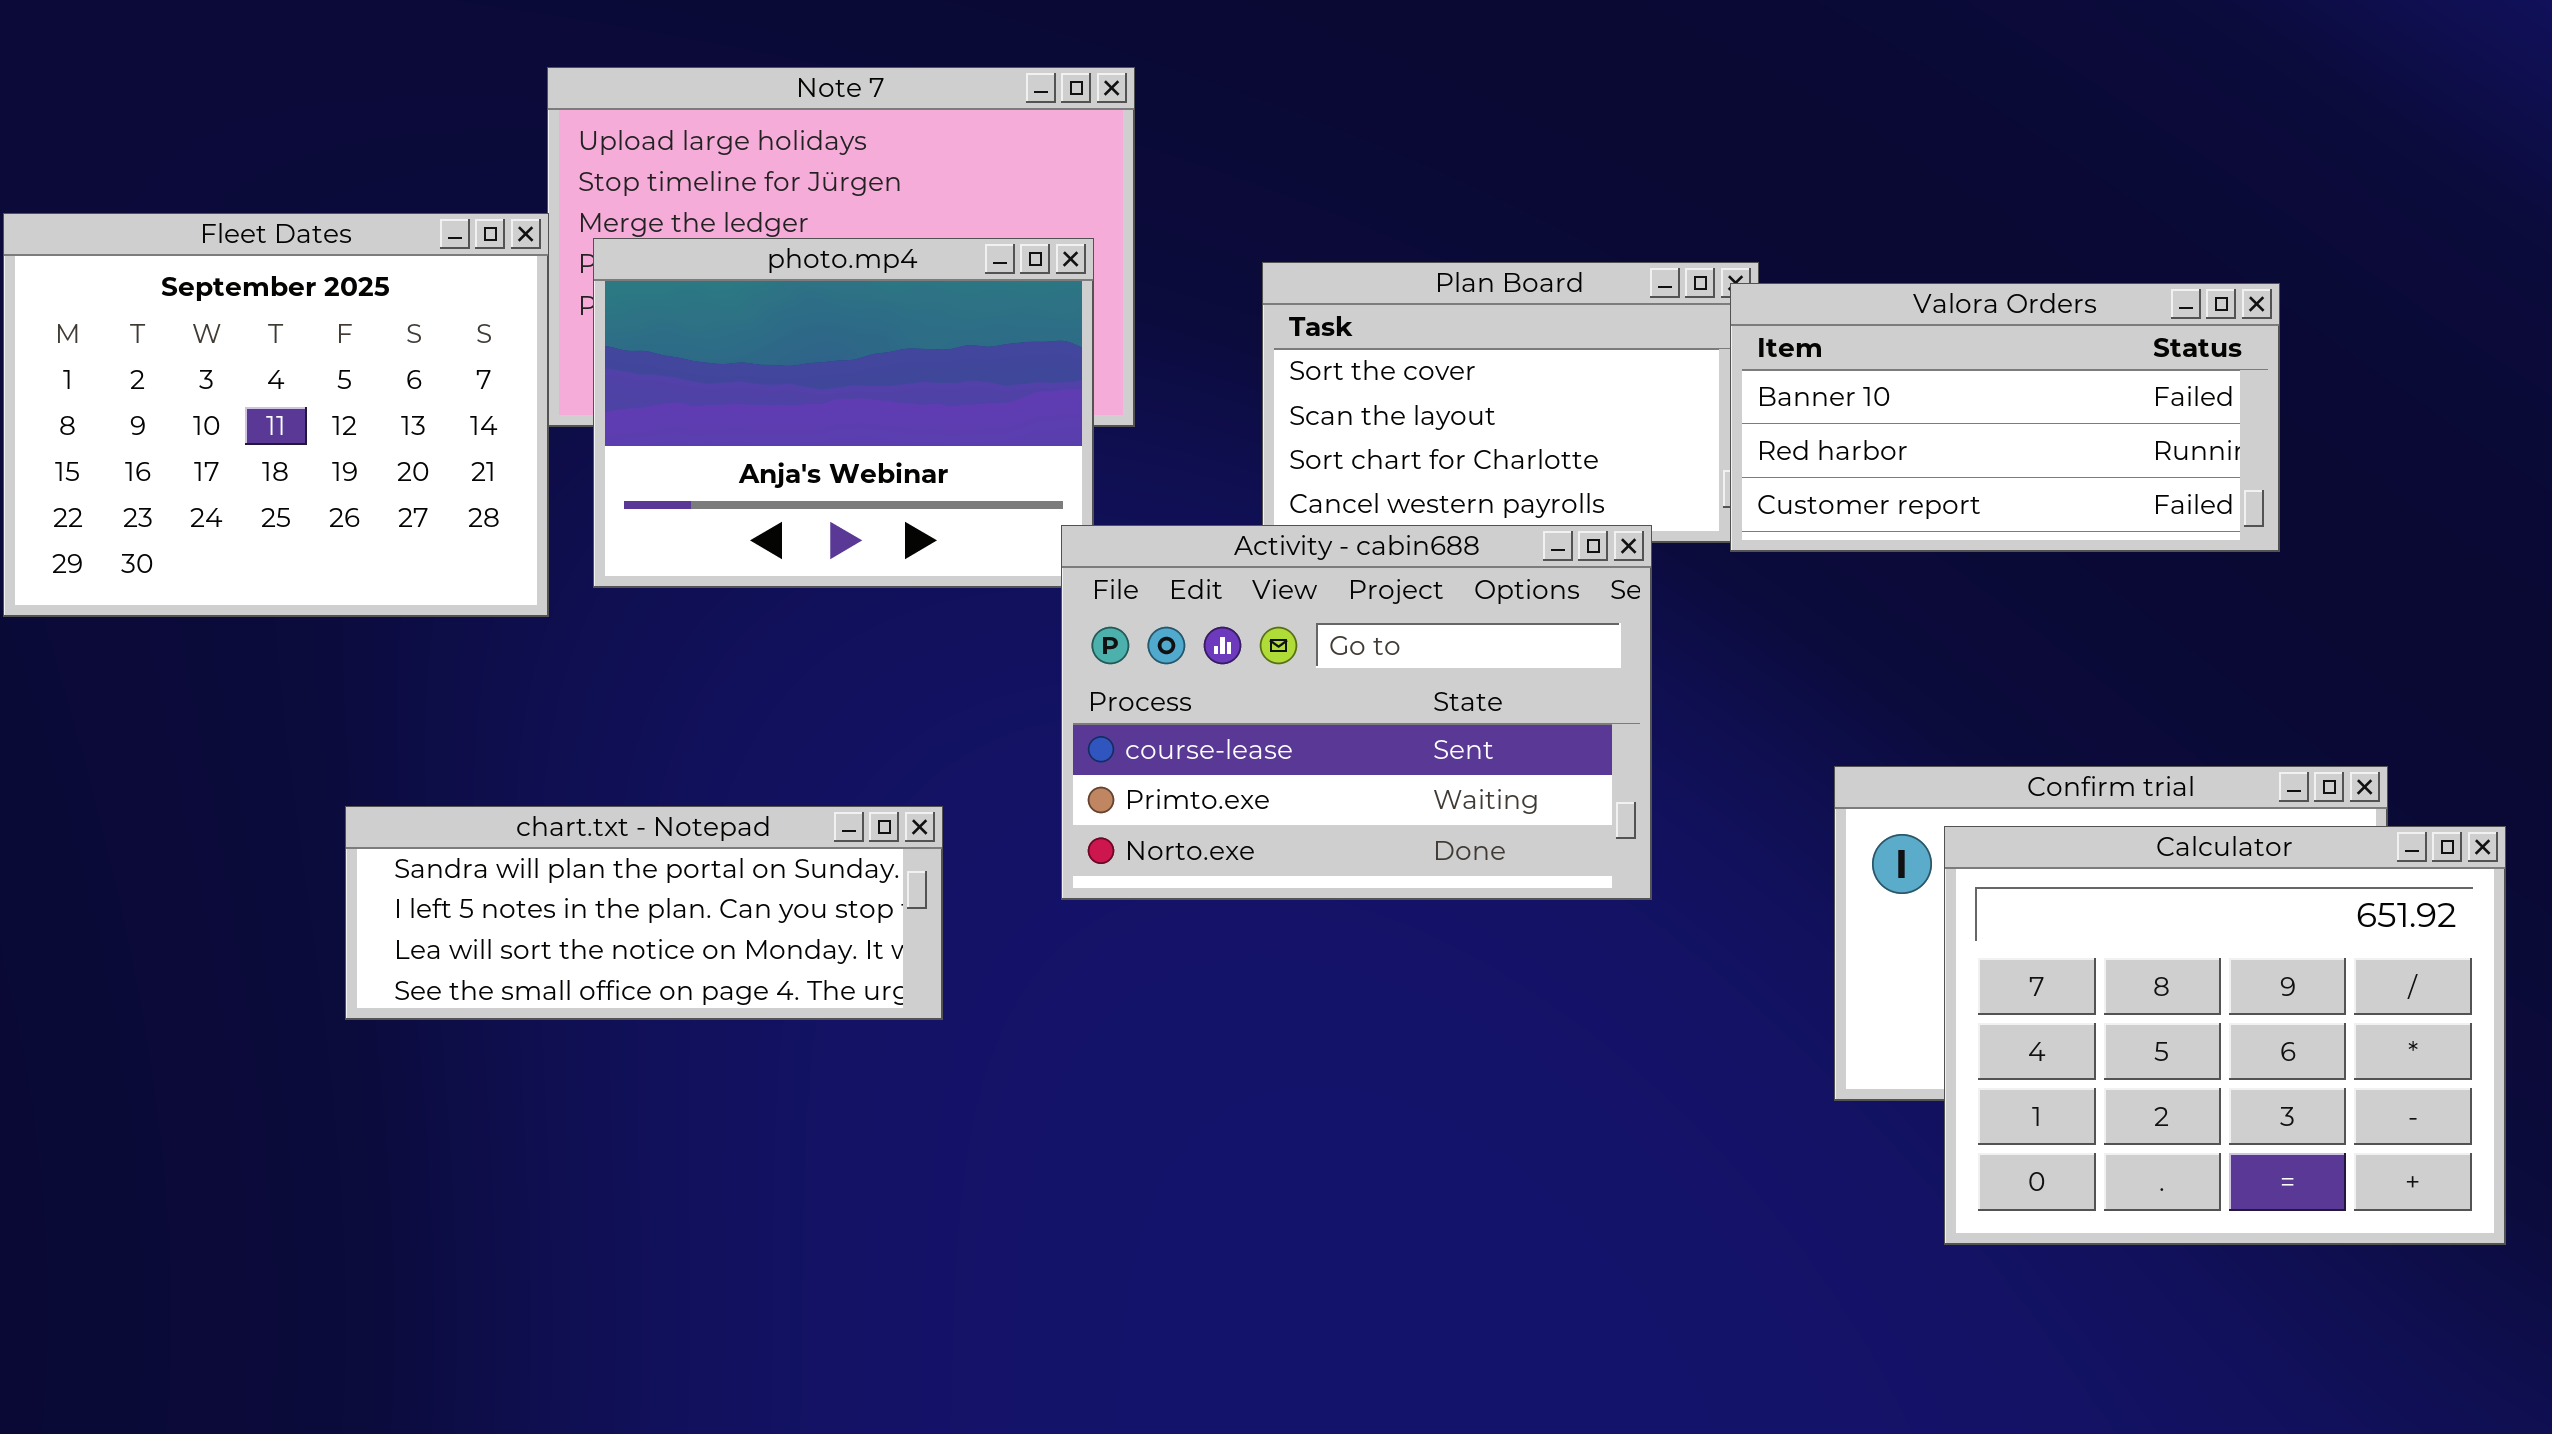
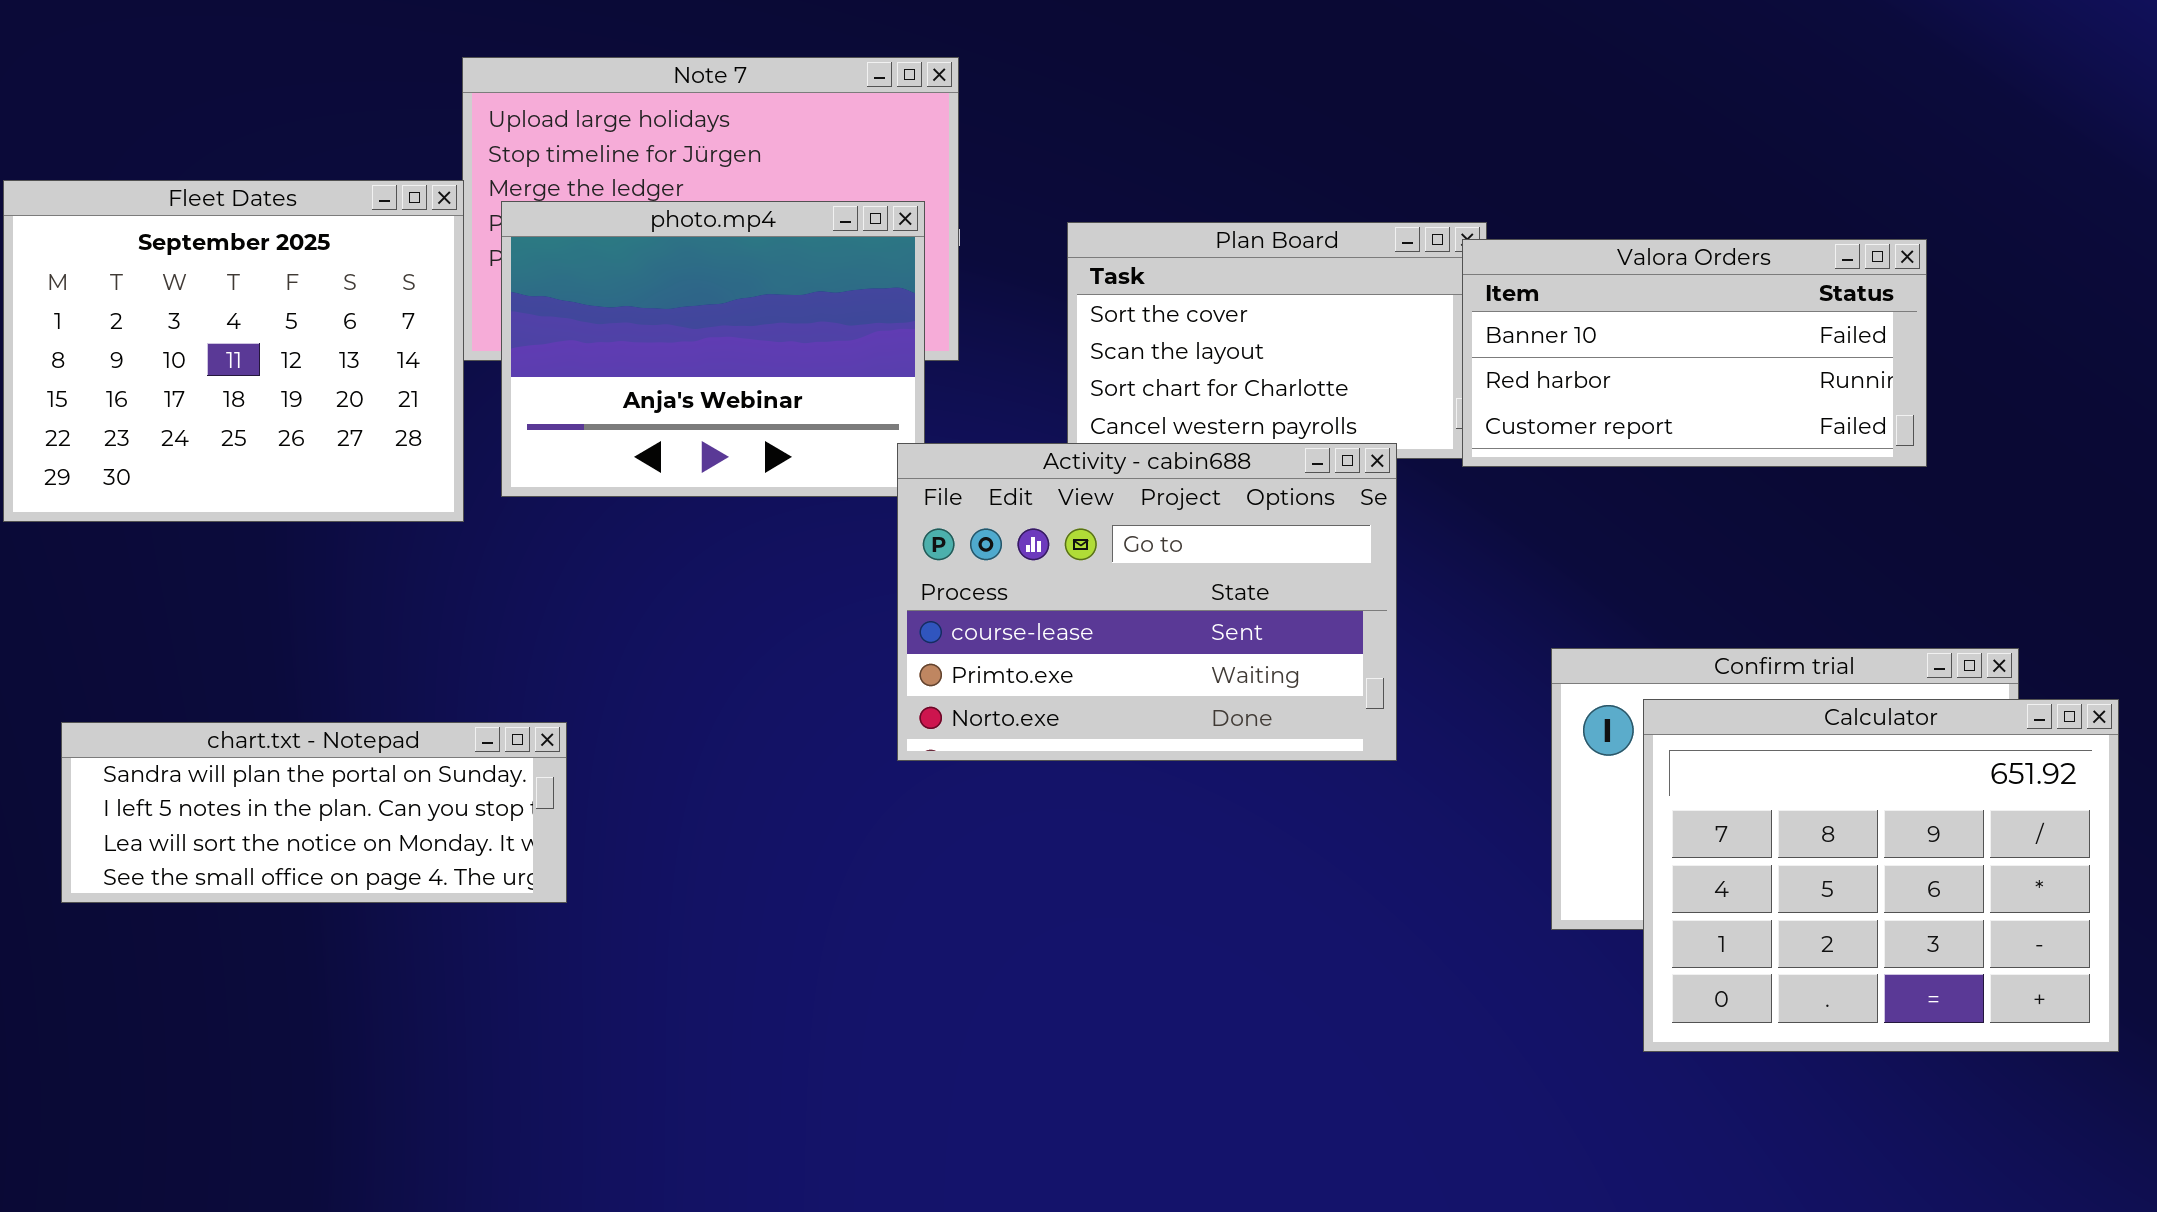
chart.txt - Notepad: [345,806,943,1020] -> [61,722,567,903], moved

